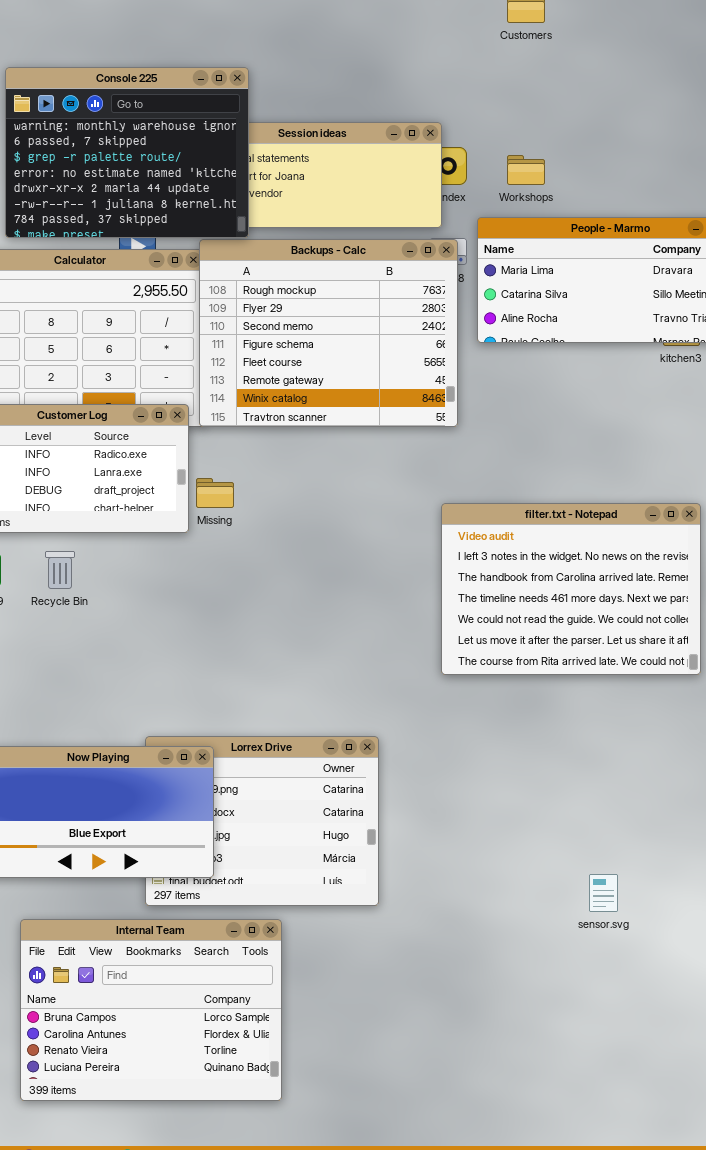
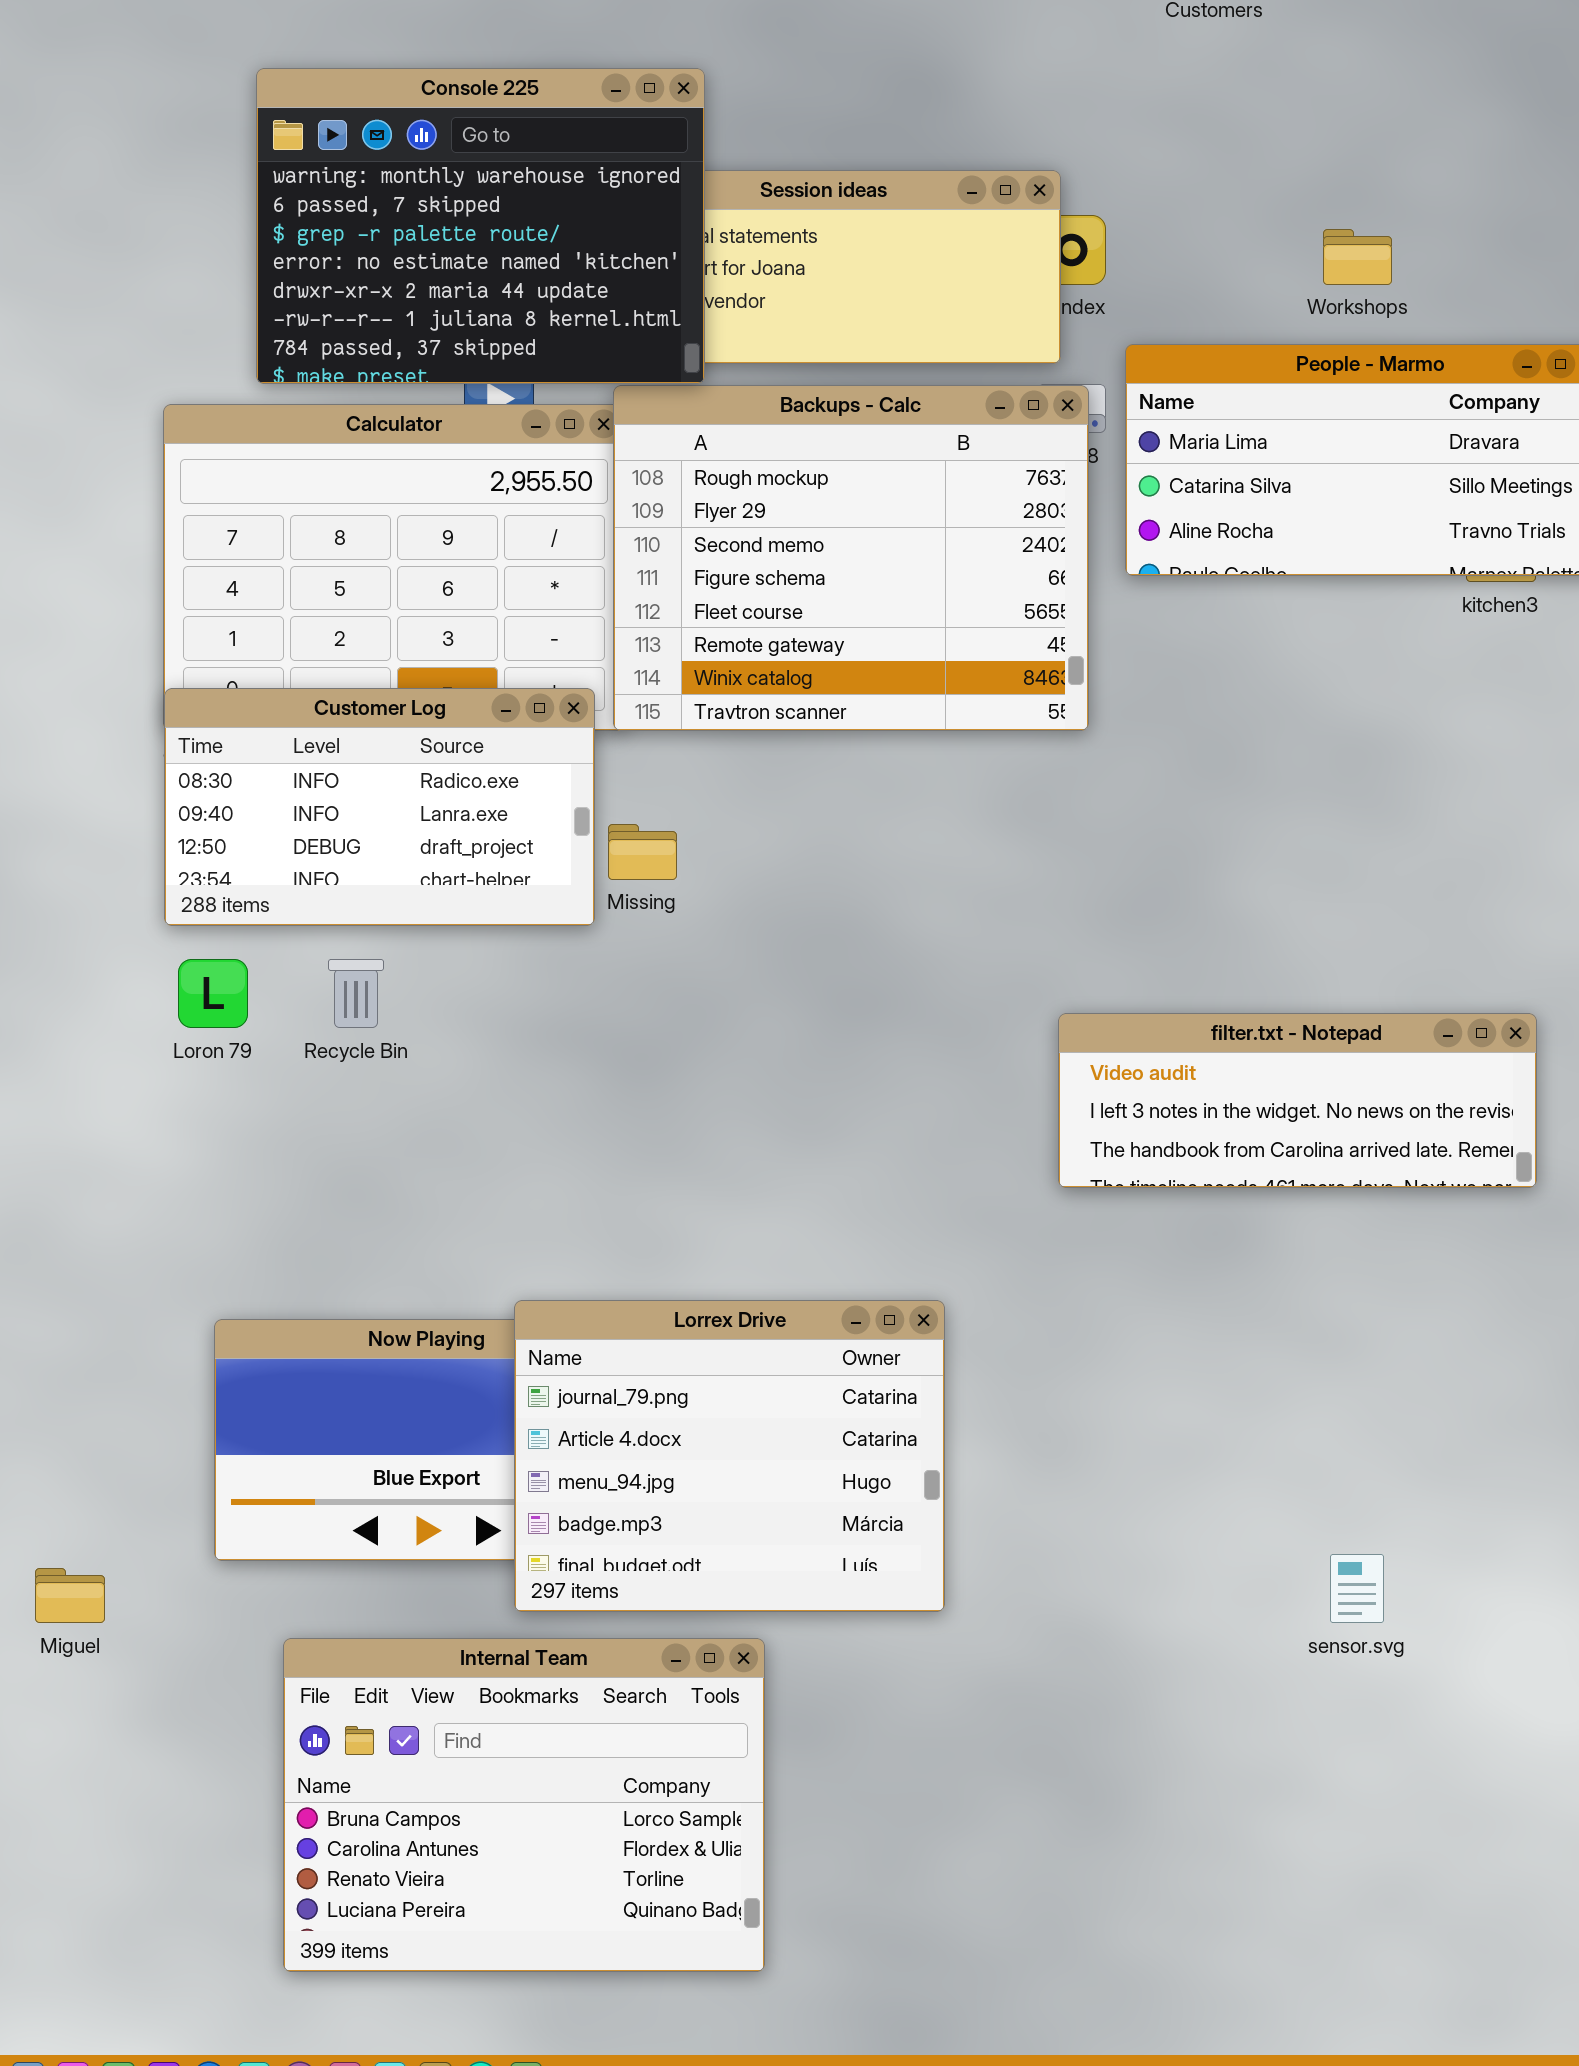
Workshops: [507,155,545,185] -> [1323,229,1392,285], moved
filter.txt - Notepad: [441,503,701,675] -> [1058,1013,1537,1188], resized
Lorrex Drive: [145,736,379,906] -> [514,1300,945,1612], raised

